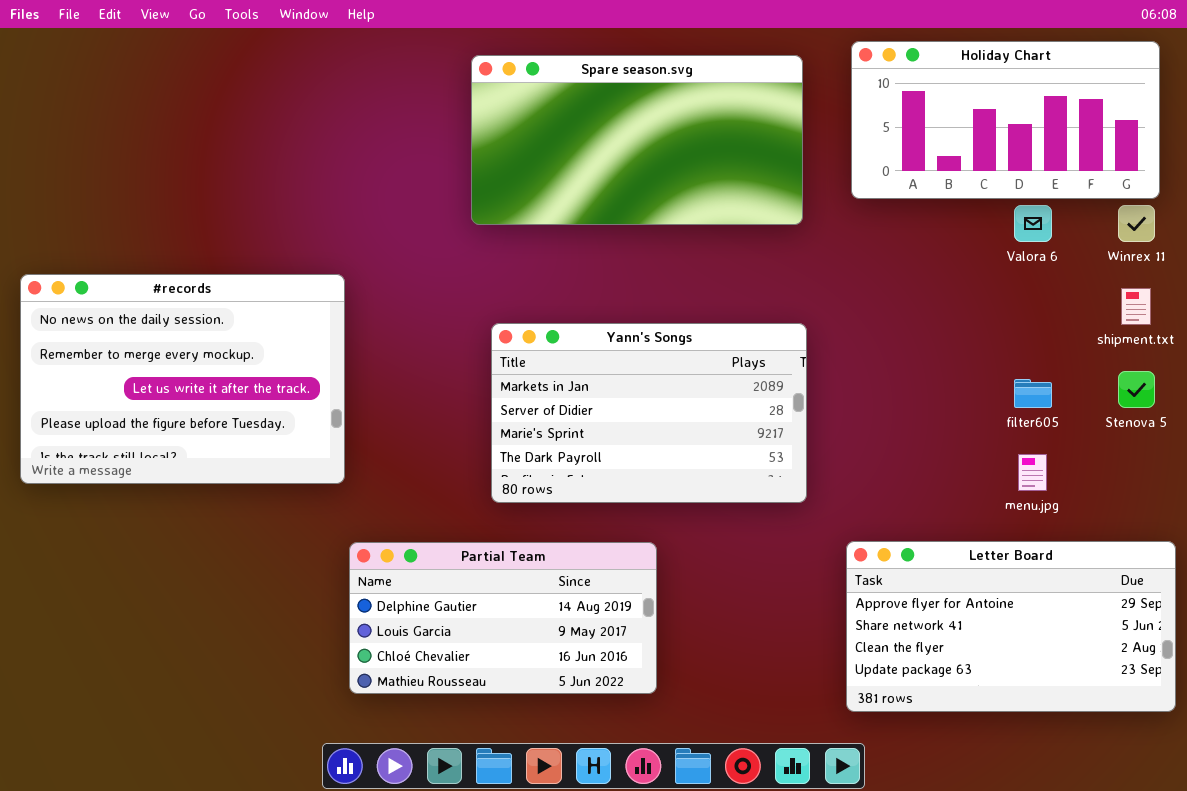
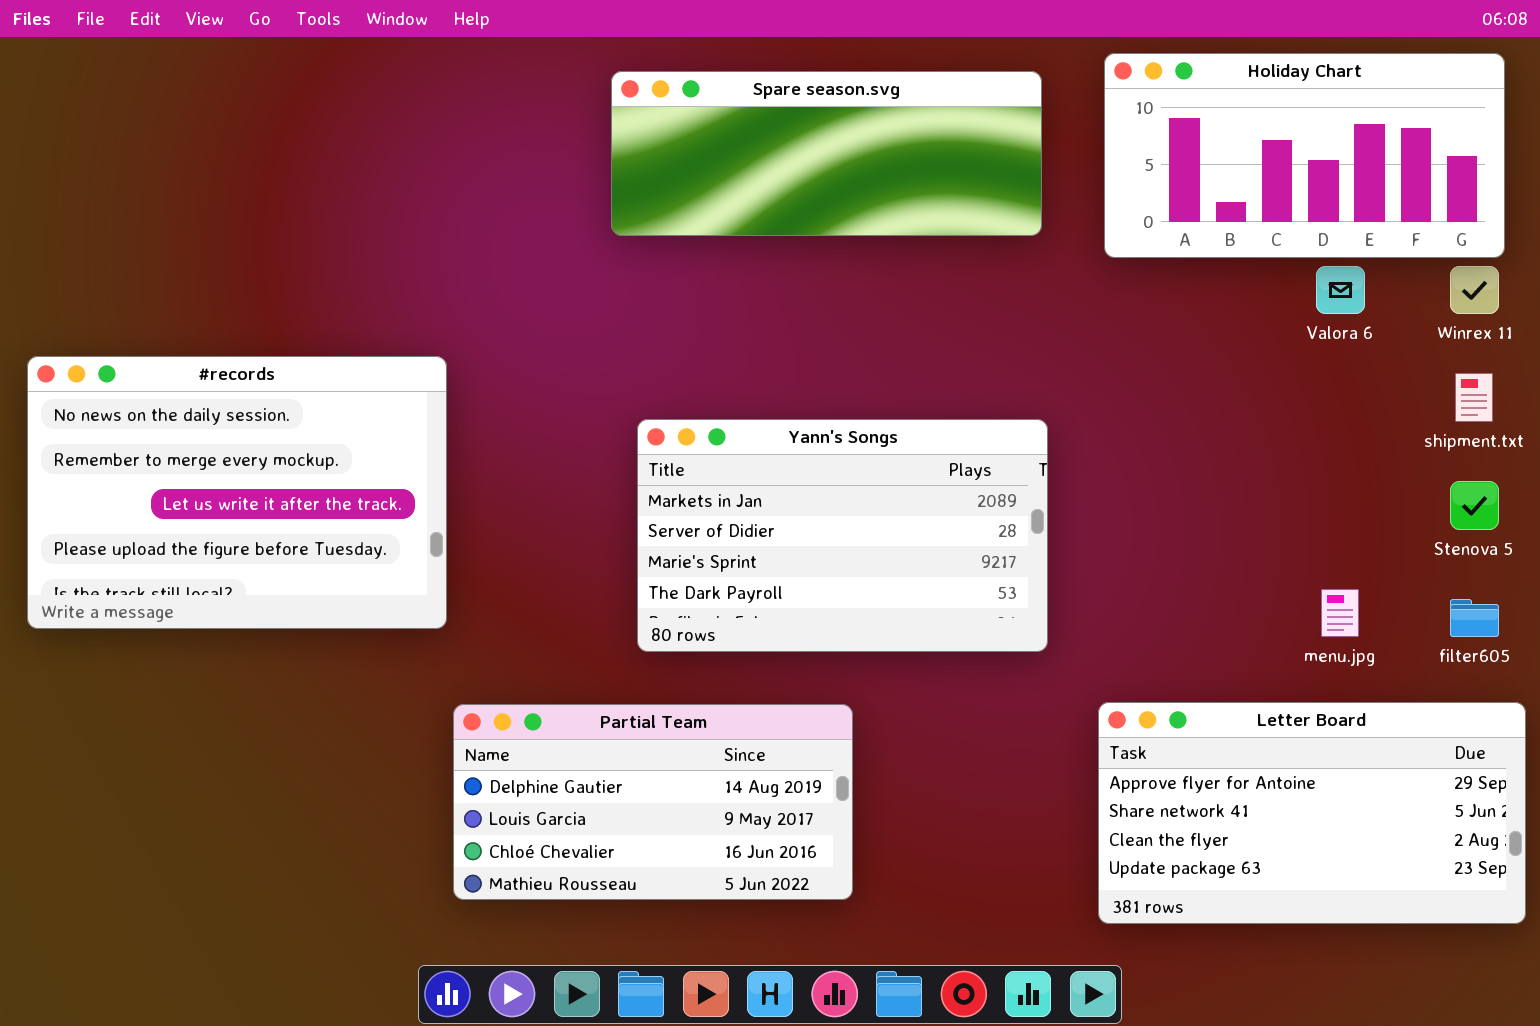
Spare season.svg: [471,55,803,225] -> [611,71,1042,236], resized
filter605: [1014,379,1052,408] -> [1450,599,1499,637], moved

